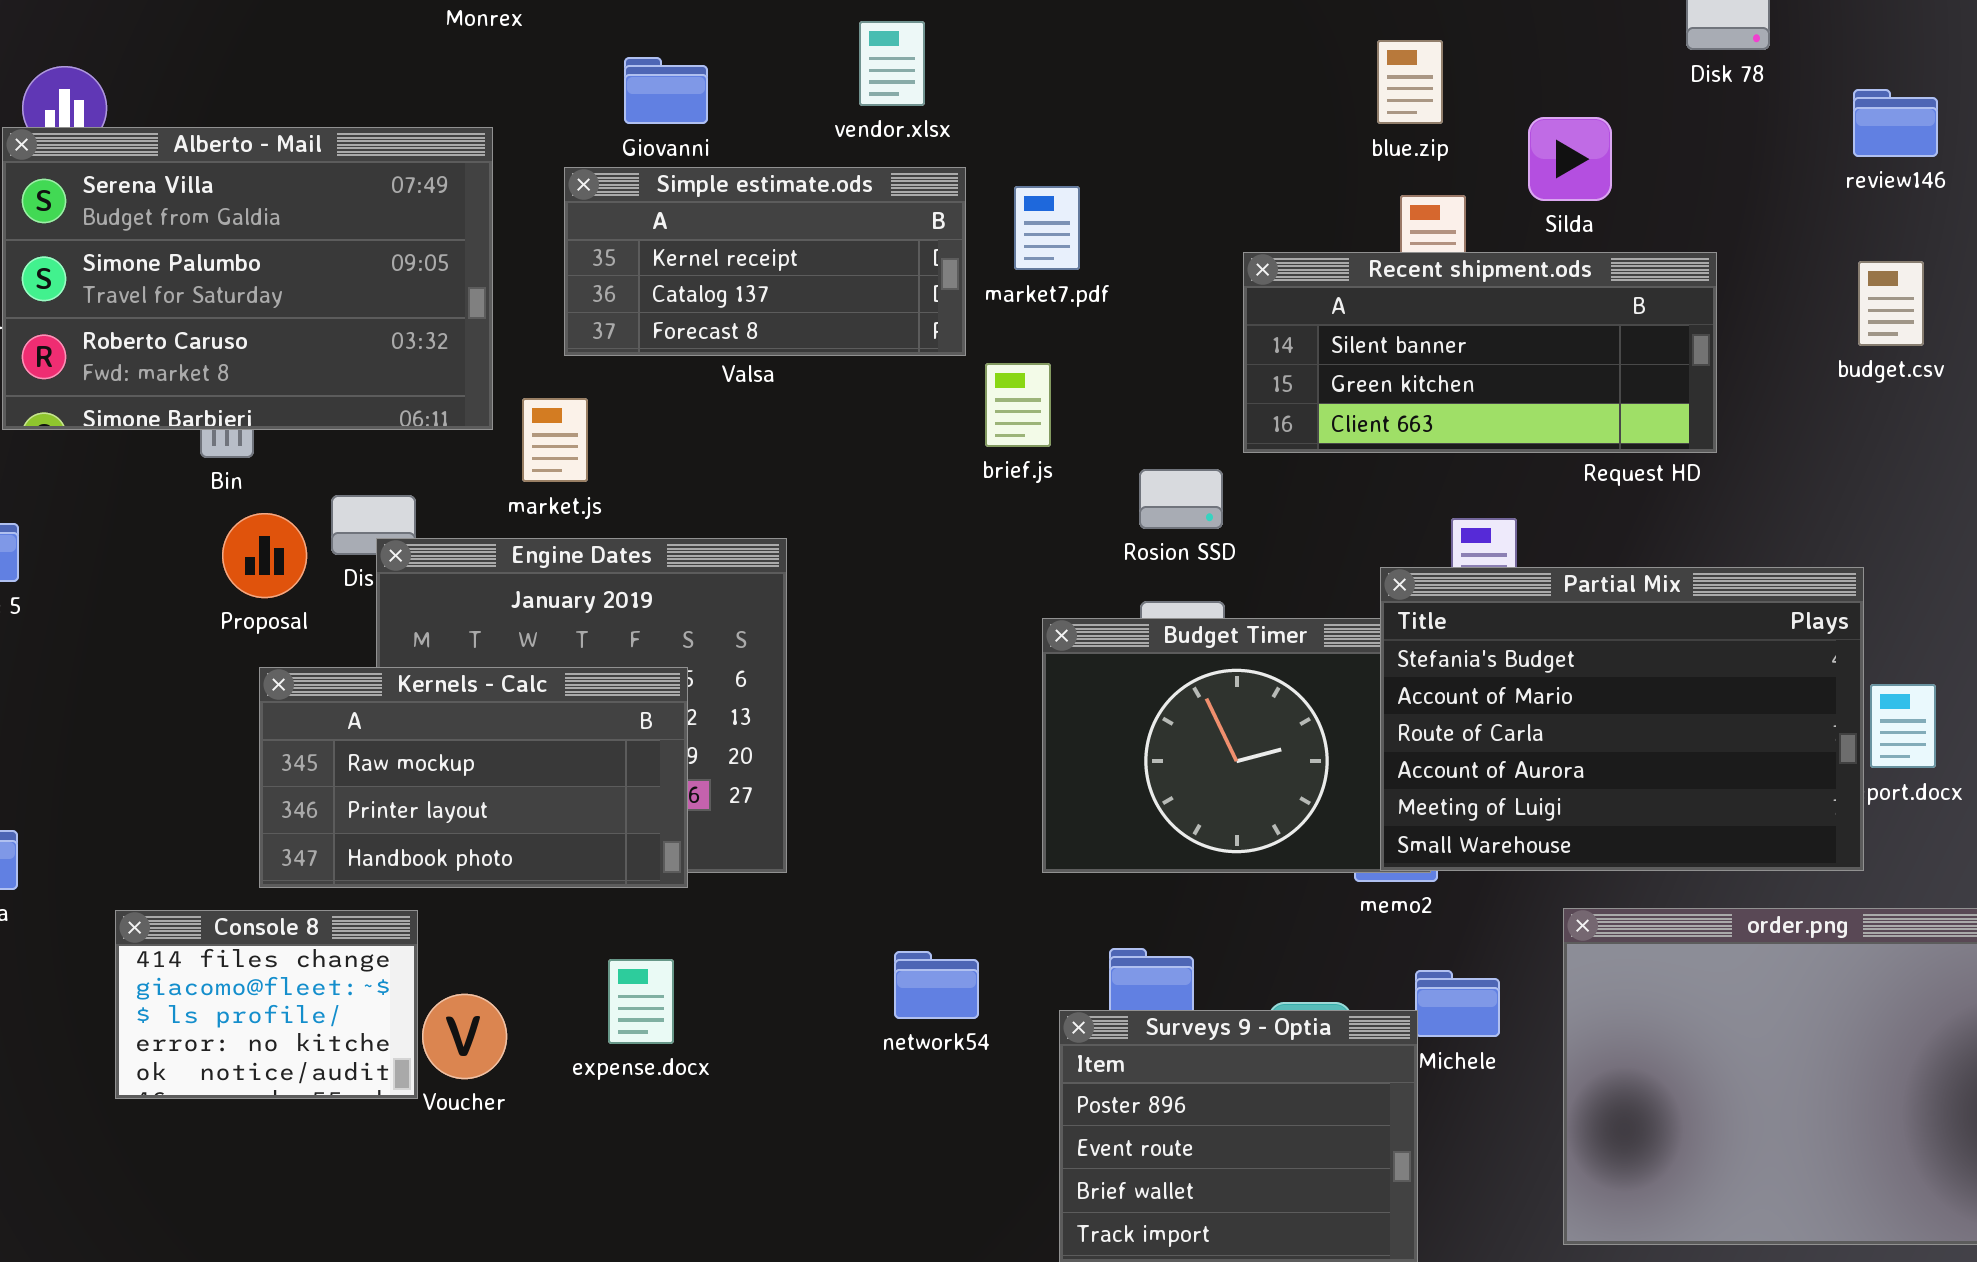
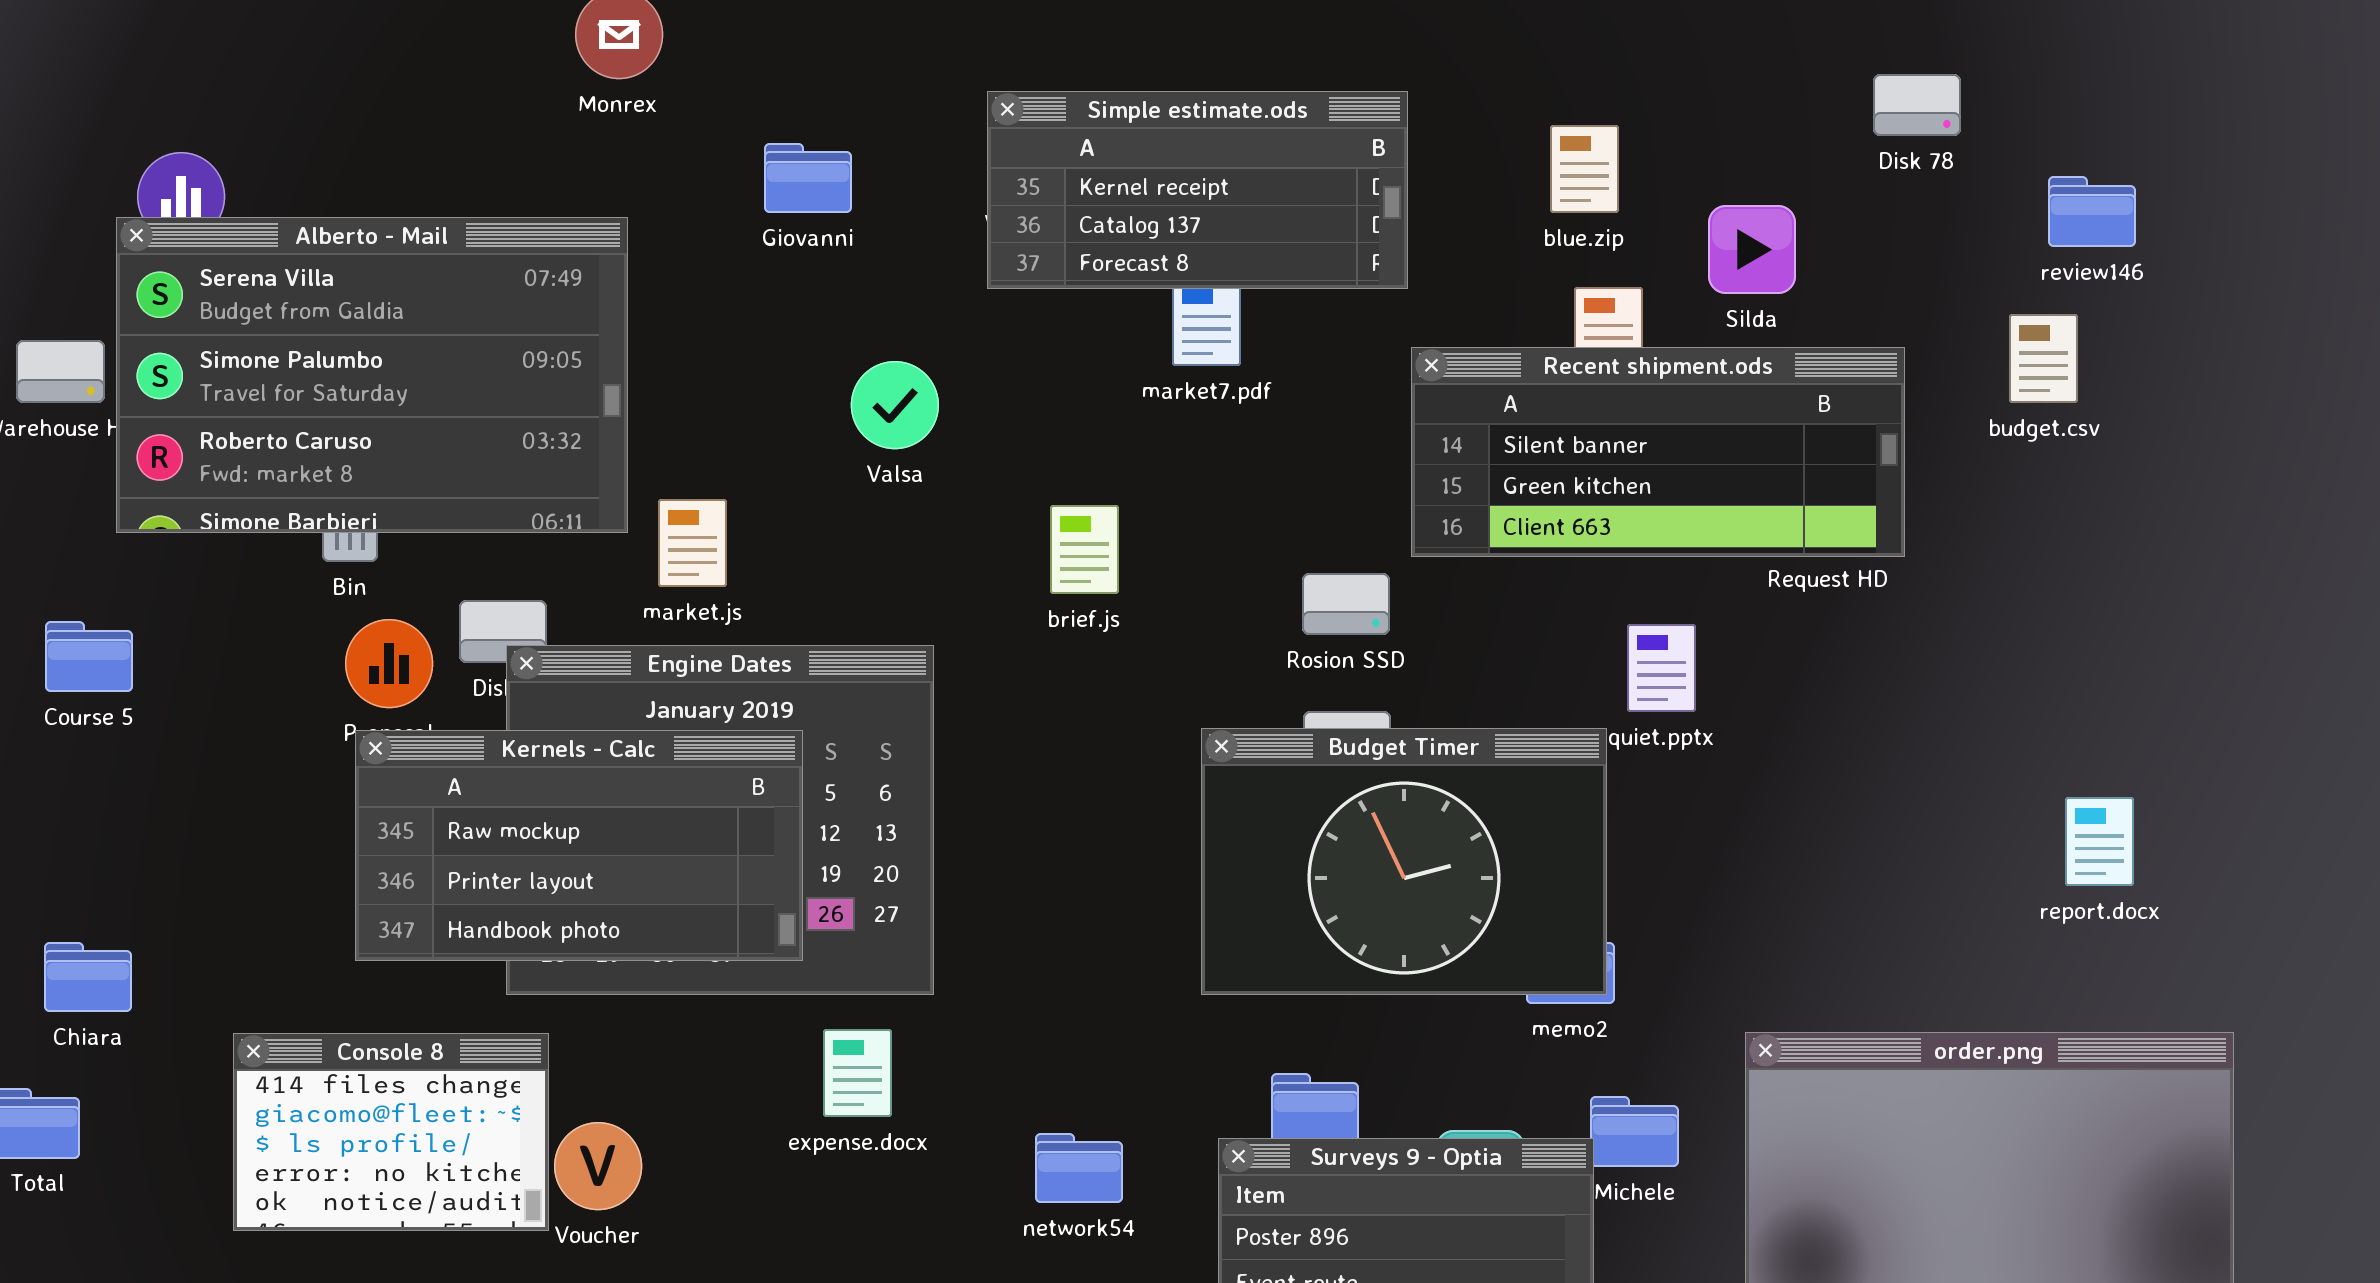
Simple estimate.ods: [564,167,966,356] -> [987,91,1408,289], moved
budget.csv: [1858,261,1924,346] -> [2009,314,2078,403], moved
brief.js: [985,363,1051,447] -> [1050,505,1119,594], moved
Partial Mix: [1380,567,1864,871] -> none, closed
Kernels - Calc: [259,667,688,888] -> [355,730,803,961], moved
network54: [894,951,979,1019] -> [1035,1133,1123,1203], moved
expense.docx: [608,959,674,1044] -> [823,1029,892,1117], moved

